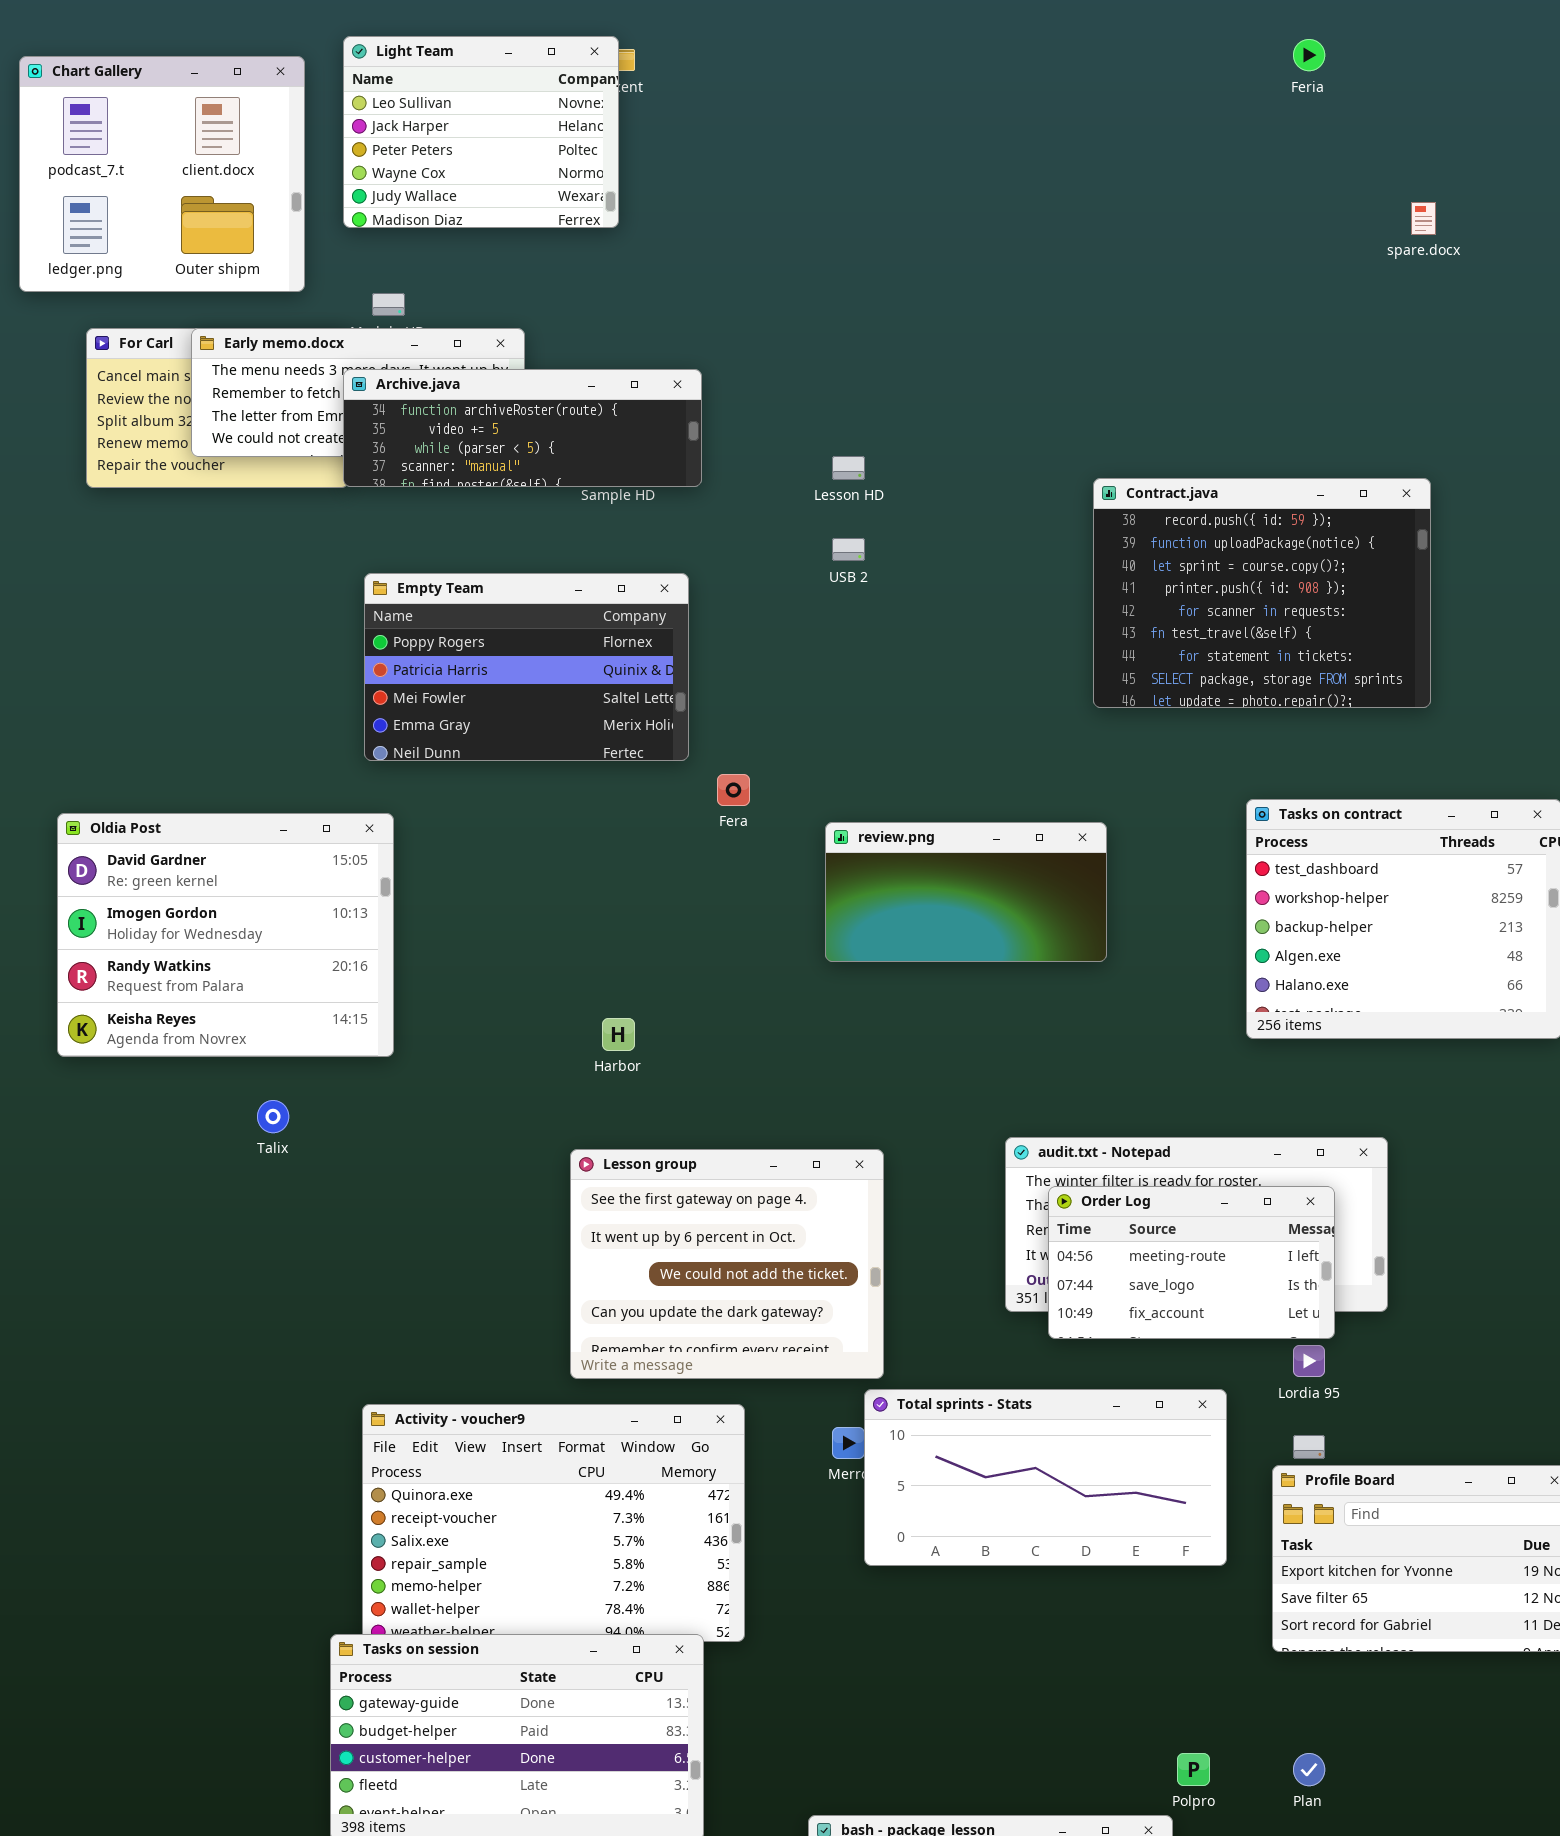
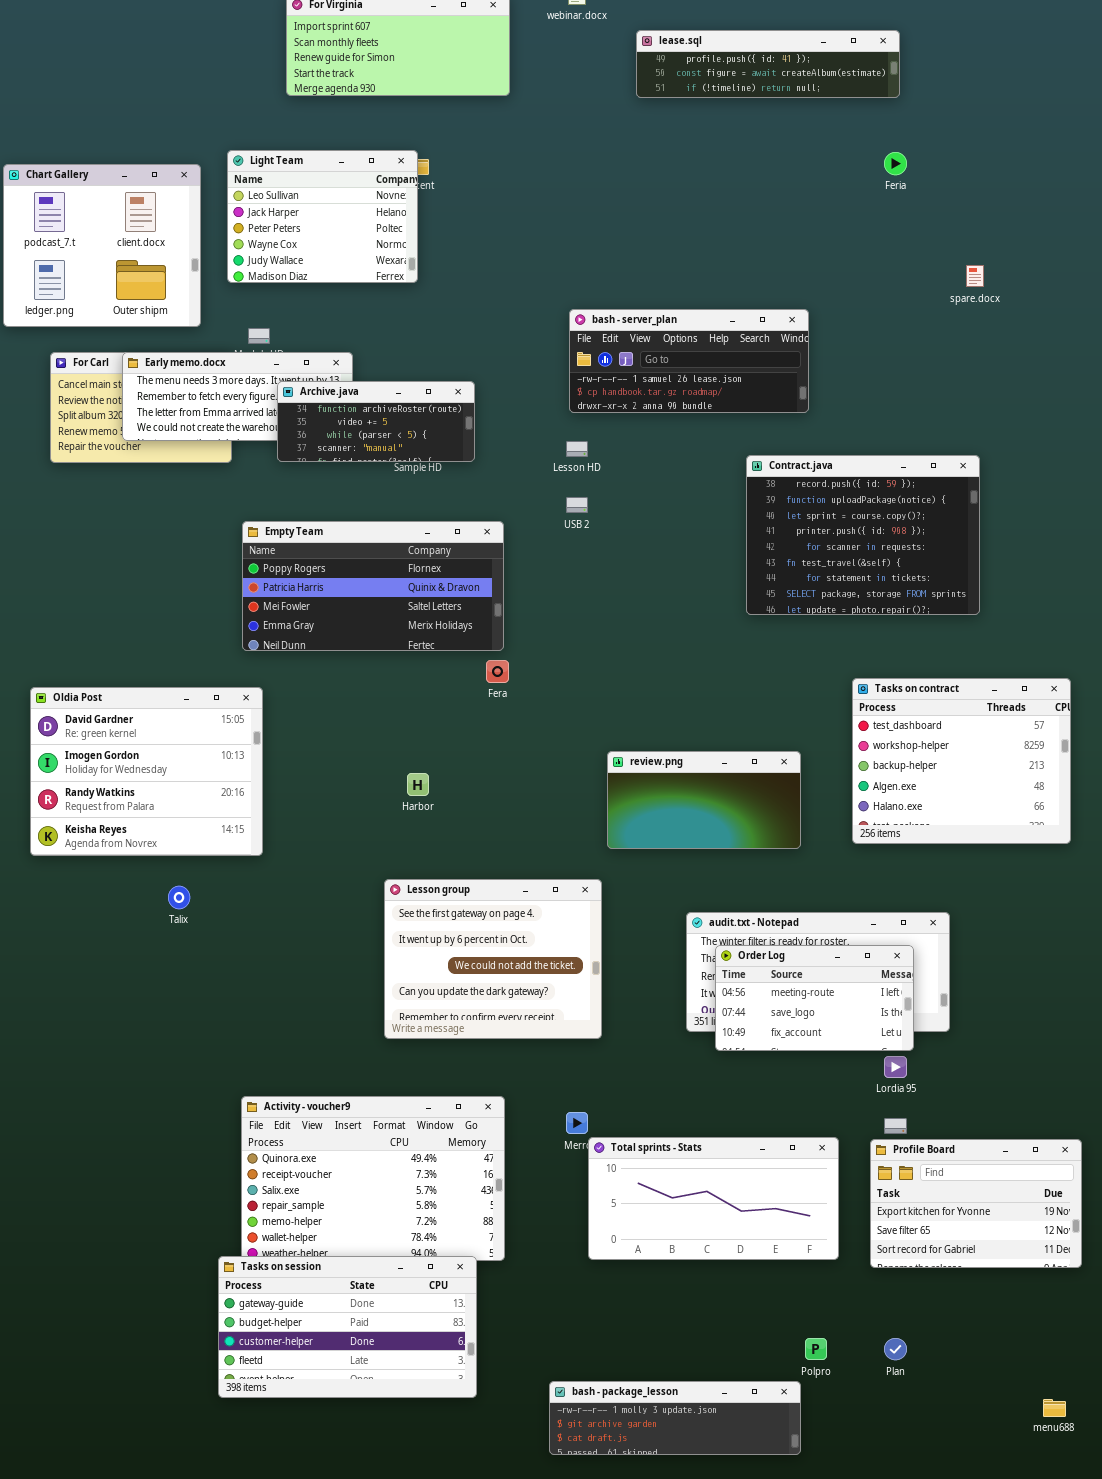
bash - server_plan: none -> [569,309,809,413], opened
Archive.java: [343,369,702,487] -> [277,381,475,462], resized
Empty Team: [364,573,689,761] -> [242,521,504,651], resized
review.png: [825,822,1107,962] -> [607,751,801,849], moved
Harbor: [602,1018,635,1051] -> [407,773,429,796], moved
Lesson group: [570,1149,884,1379] -> [384,879,602,1039], moved
Total sprints - Stats: [864,1389,1227,1566] -> [588,1137,839,1260], moved

